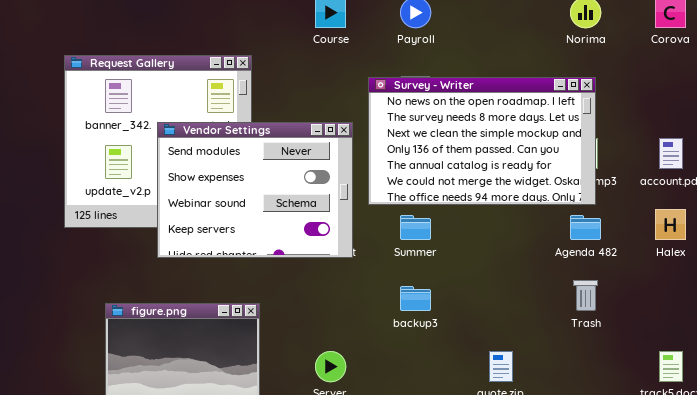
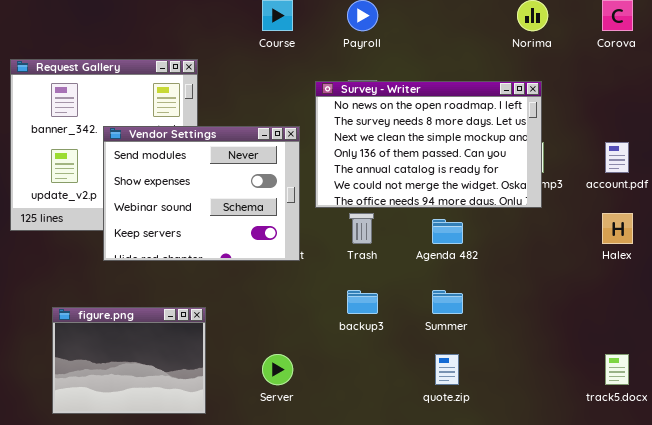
Summer: [400,215,431,240] -> [432,290,463,314], moved
Agenda 482: [570,215,601,240] -> [432,219,463,244], moved
Trash: [573,280,598,311] -> [349,213,374,244], moved

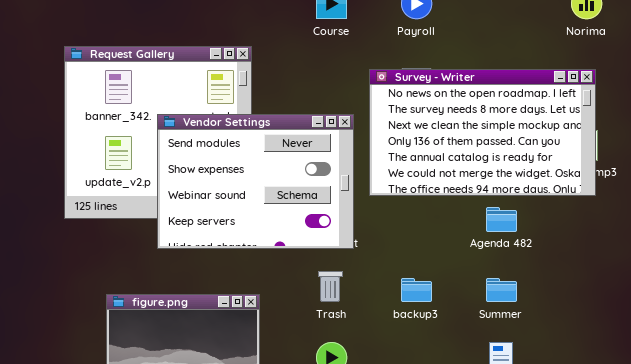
Trash: [349,213,374,244] -> [318,271,343,302], moved

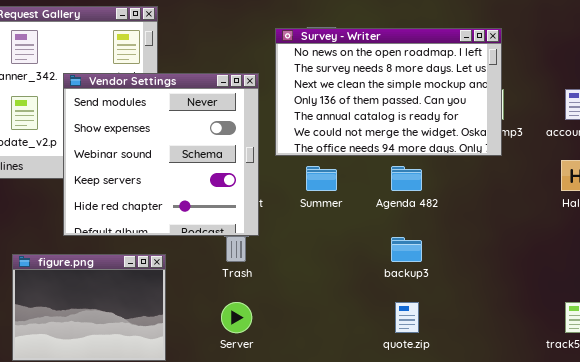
Vendor Settings: [157,114,354,249] -> [63,73,259,236], resized
backup3: [401,278,432,302] -> [391,237,422,262], moved
Summer: [486,278,517,302] -> [306,166,337,191], moved

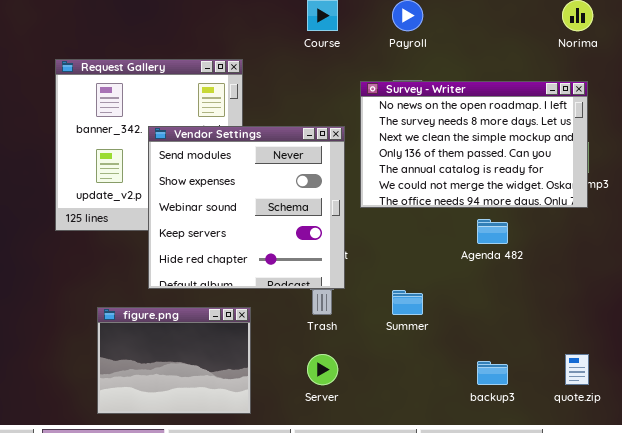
Summer: [306,166,337,191] -> [392,290,423,315], moved
backup3: [391,237,422,262] -> [477,361,508,385], moved
quote.zip: [395,302,419,333] -> [565,354,589,385], moved

